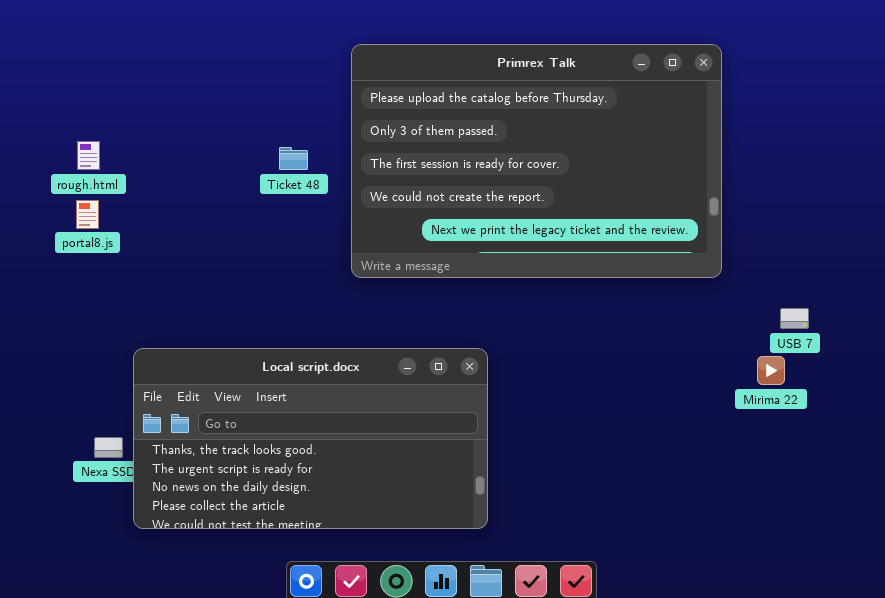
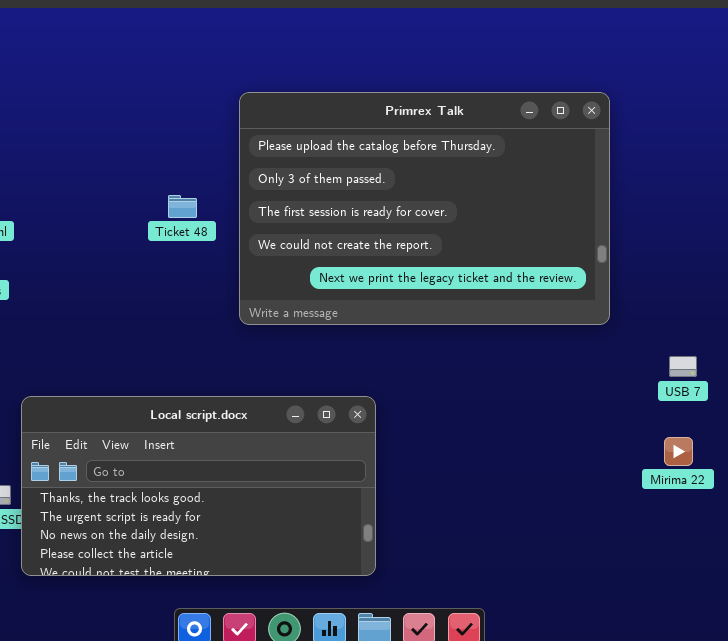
Mirima 22: [757,356,785,385] -> [664,437,693,466], moved

